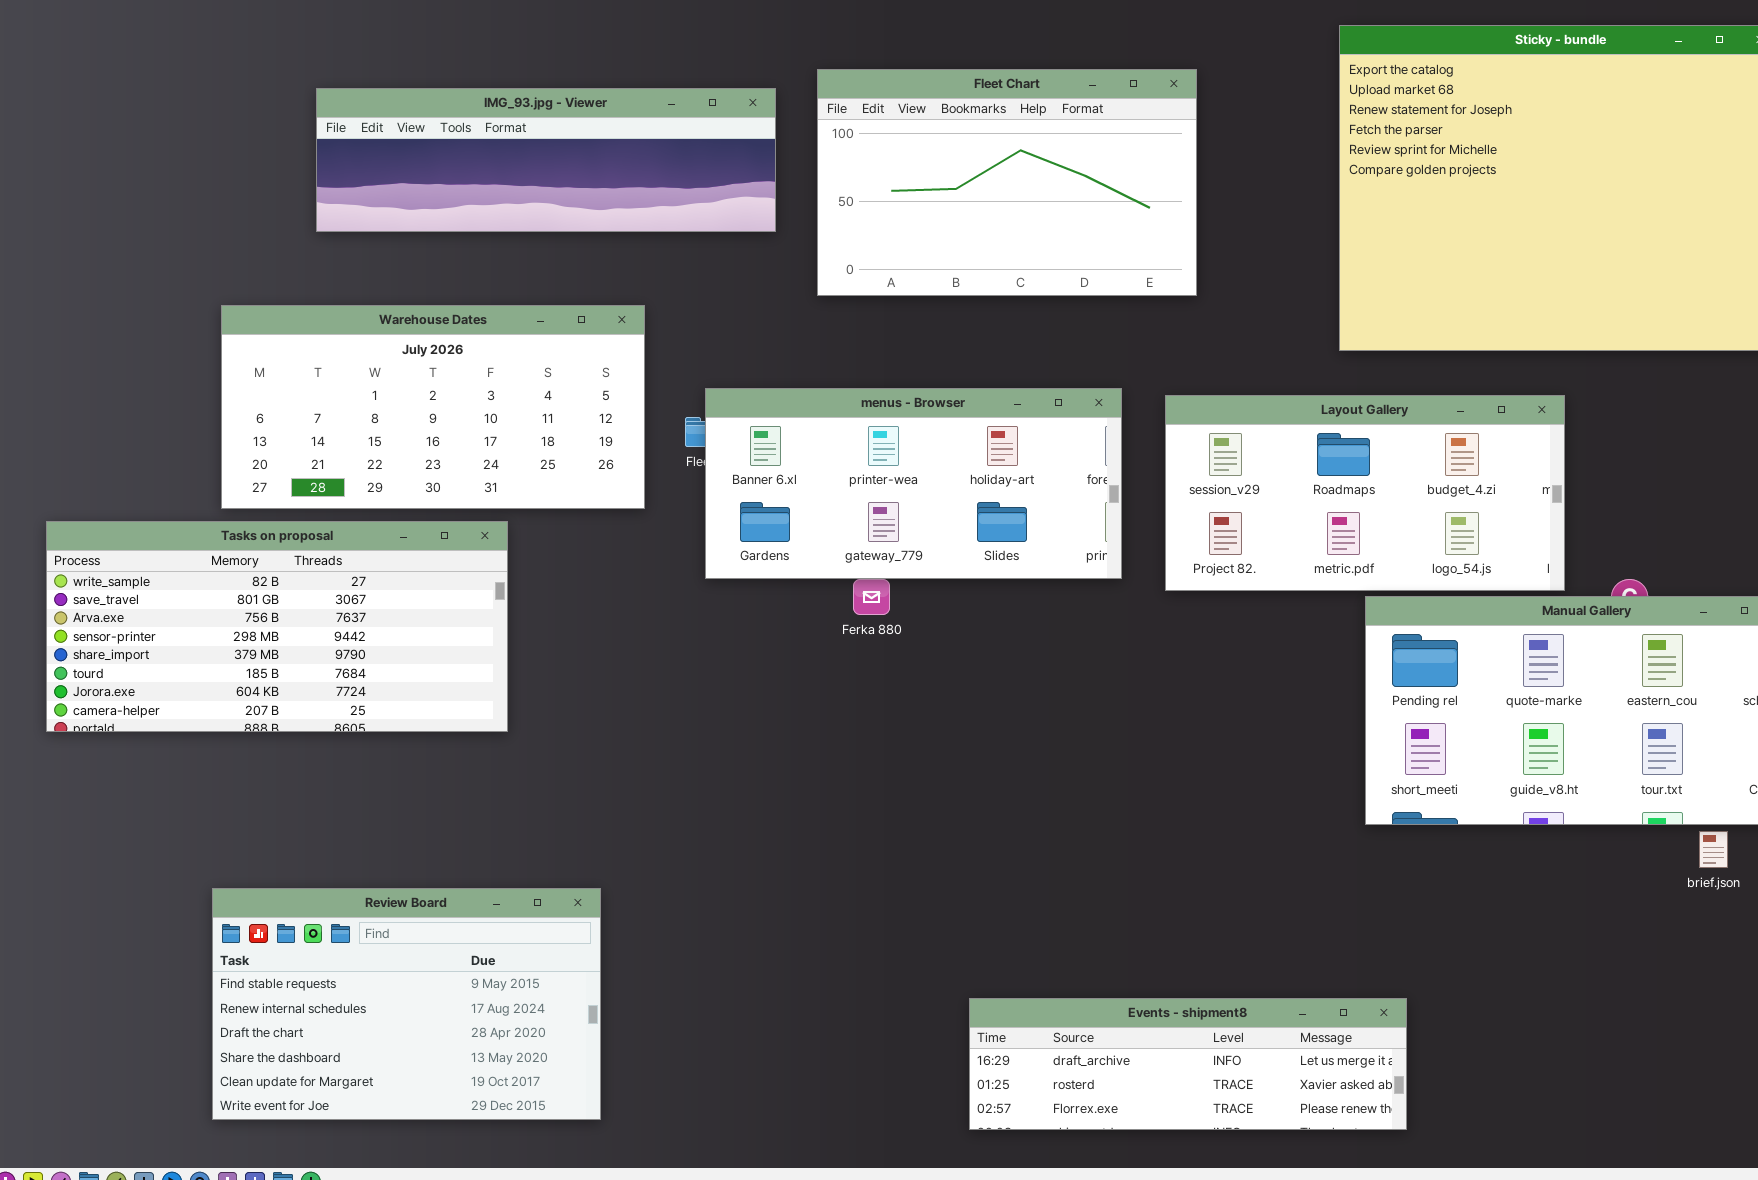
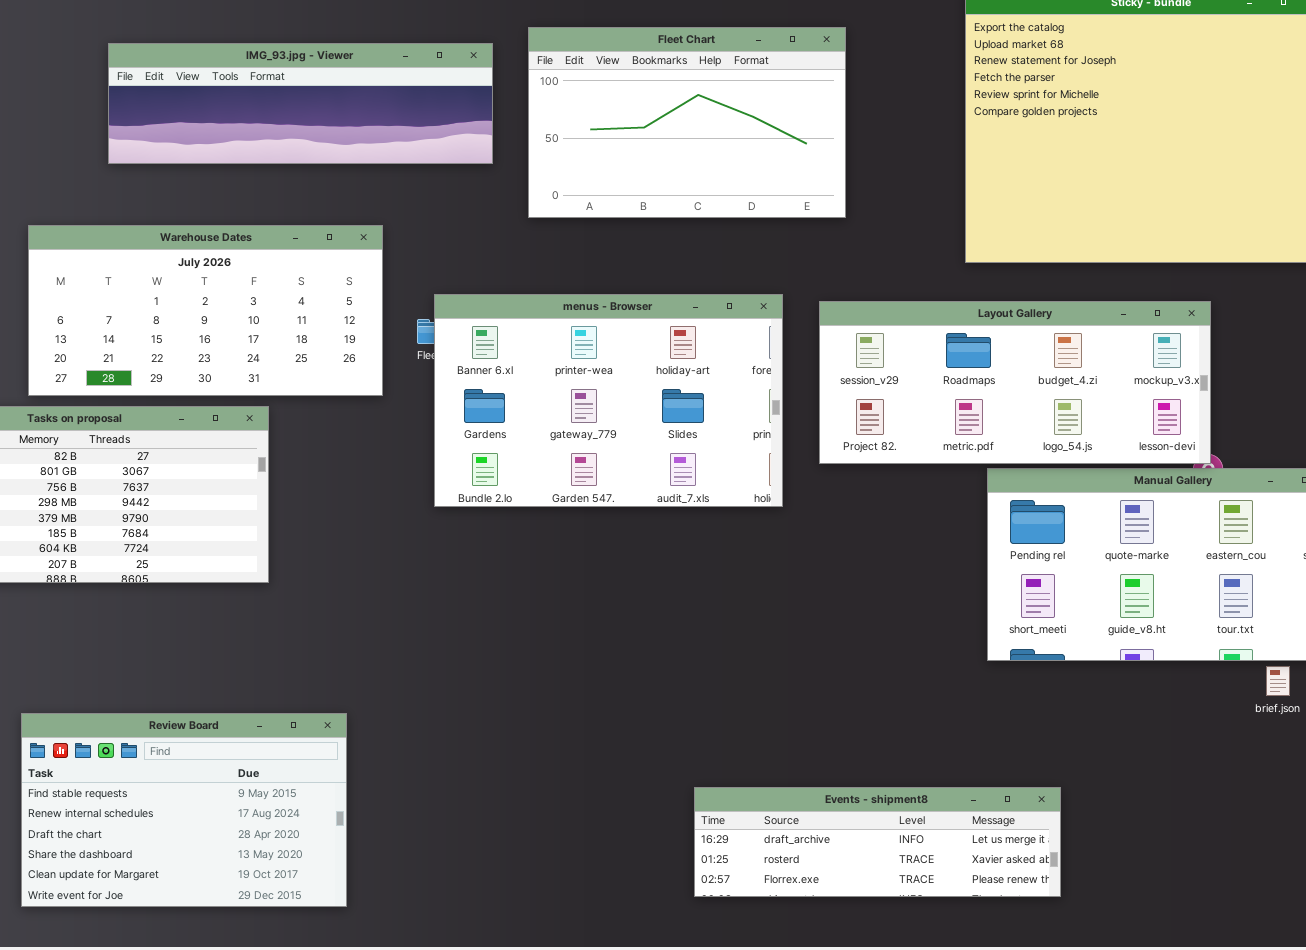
menus - Browser: [705,388,1122,579] -> [434,294,783,507], resized
Layout Gallery: [1165,395,1565,591] -> [819,301,1211,464], resized
Events - shipment8: [969,998,1407,1130] -> [694,787,1061,897], moved

